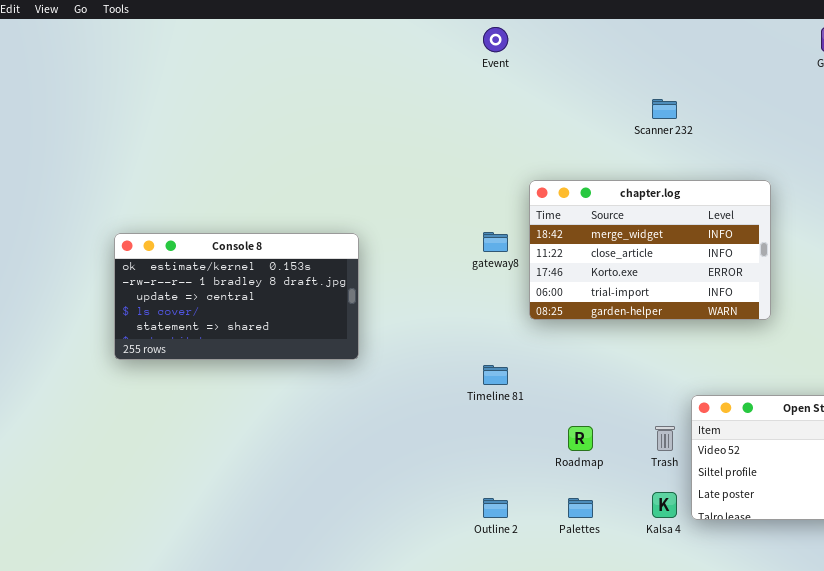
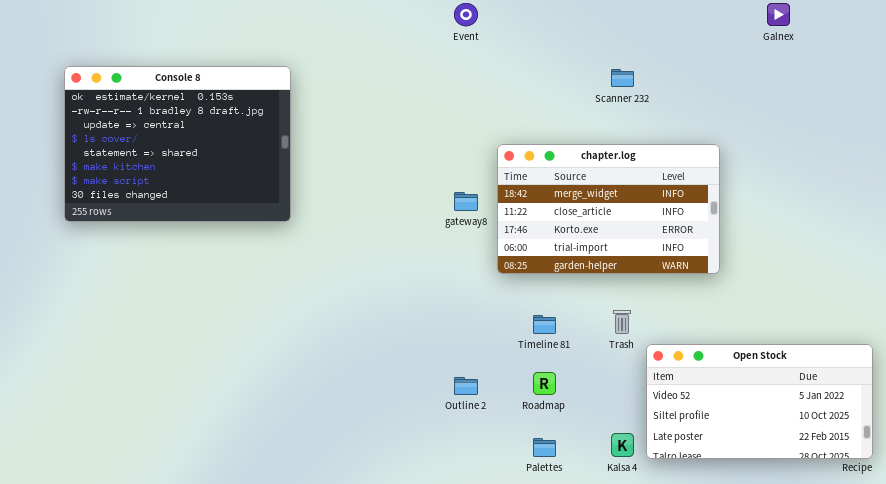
Console 8: [114,233,359,360] -> [64,66,291,222], moved, resized
Timeline 81: [483,365,508,385] -> [533,315,556,334], moved
Trash: [655,426,675,451] -> [613,310,631,334], moved
Outline 2: [483,498,508,518] -> [454,377,478,395], moved

